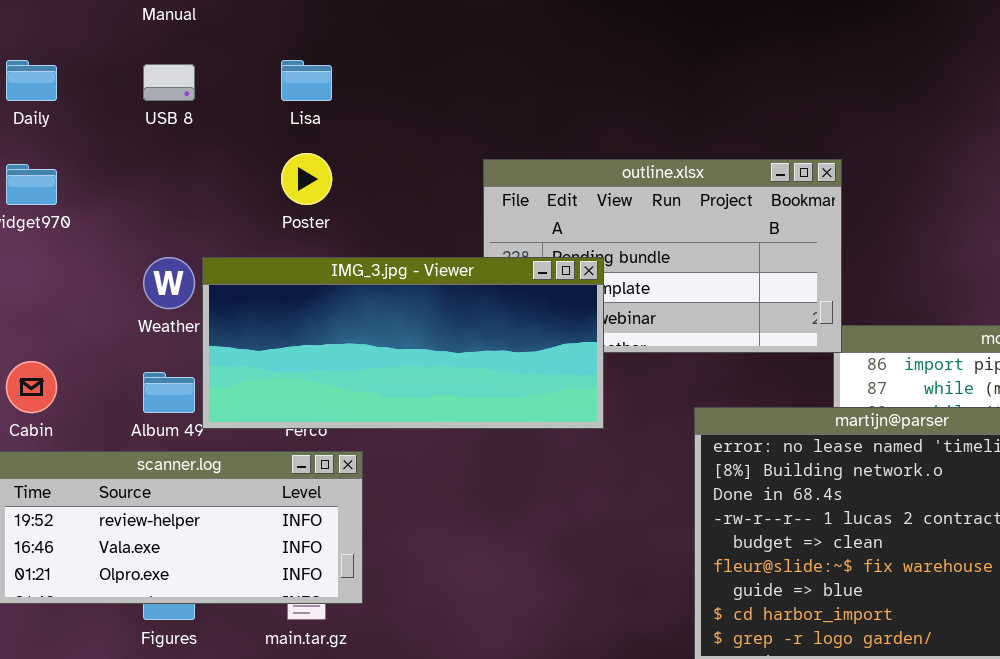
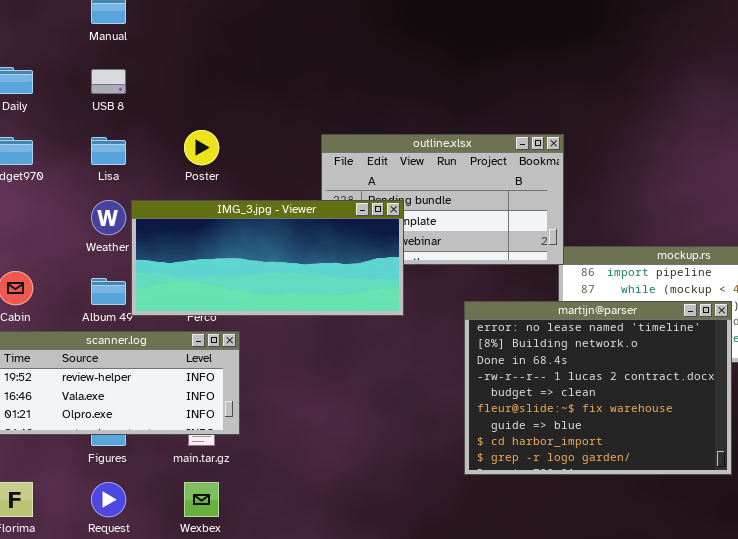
Lisa: [281,60,332,101] -> [91,137,126,165], moved

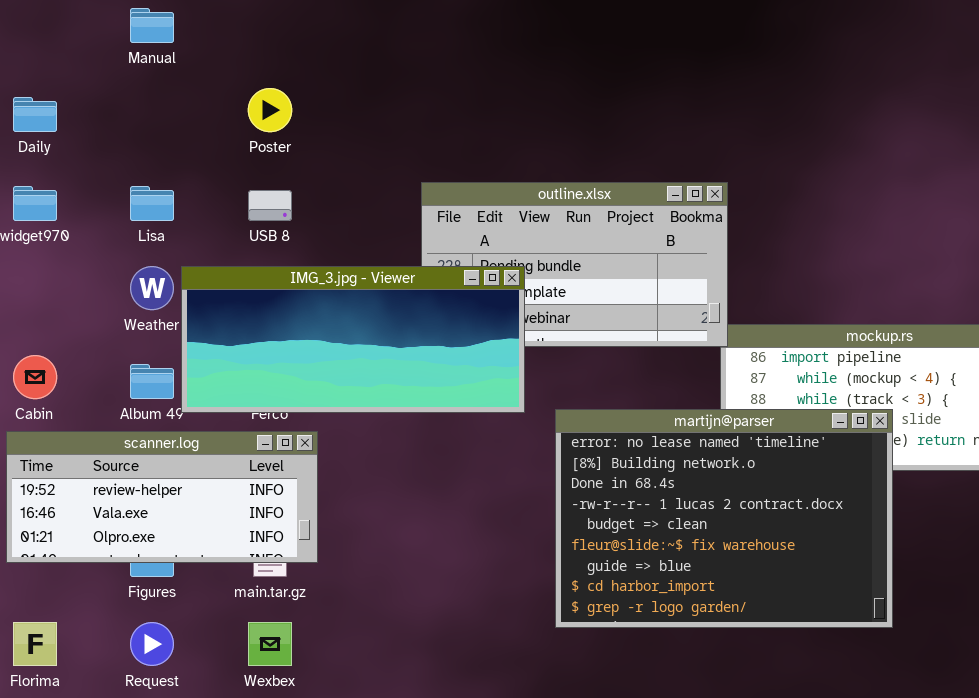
USB 8: [91,69,126,94] -> [248,190,292,221], moved
Poster: [184,130,219,165] -> [248,88,292,132], moved
martijn@parser: [464,301,732,475] -> [555,409,893,628], moved

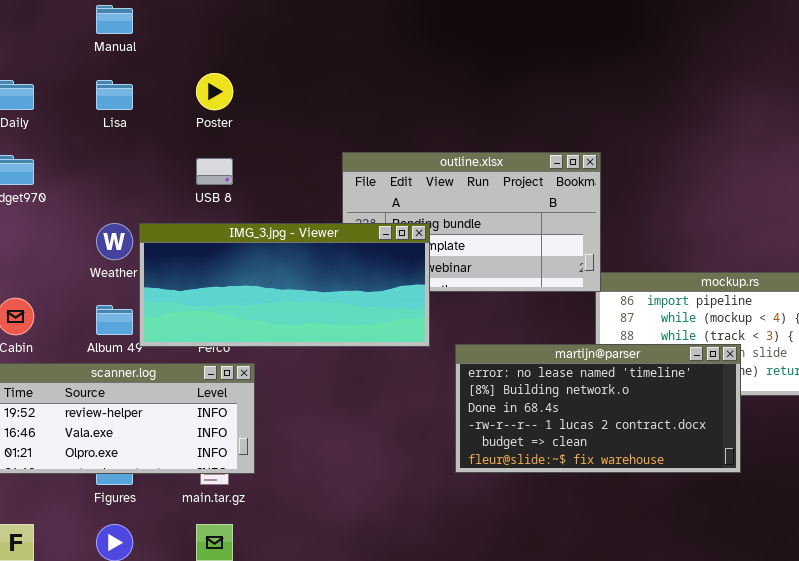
Lisa: [130,186,174,221] -> [96,80,133,110], moved
martijn@parser: [555,409,893,628] -> [455,344,741,473], resized

